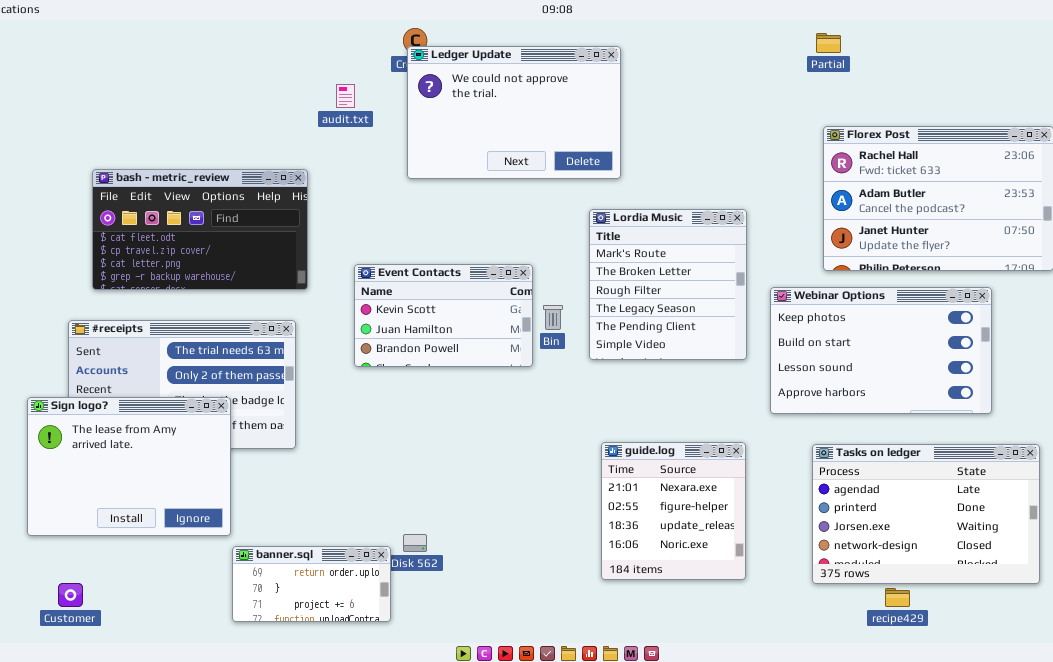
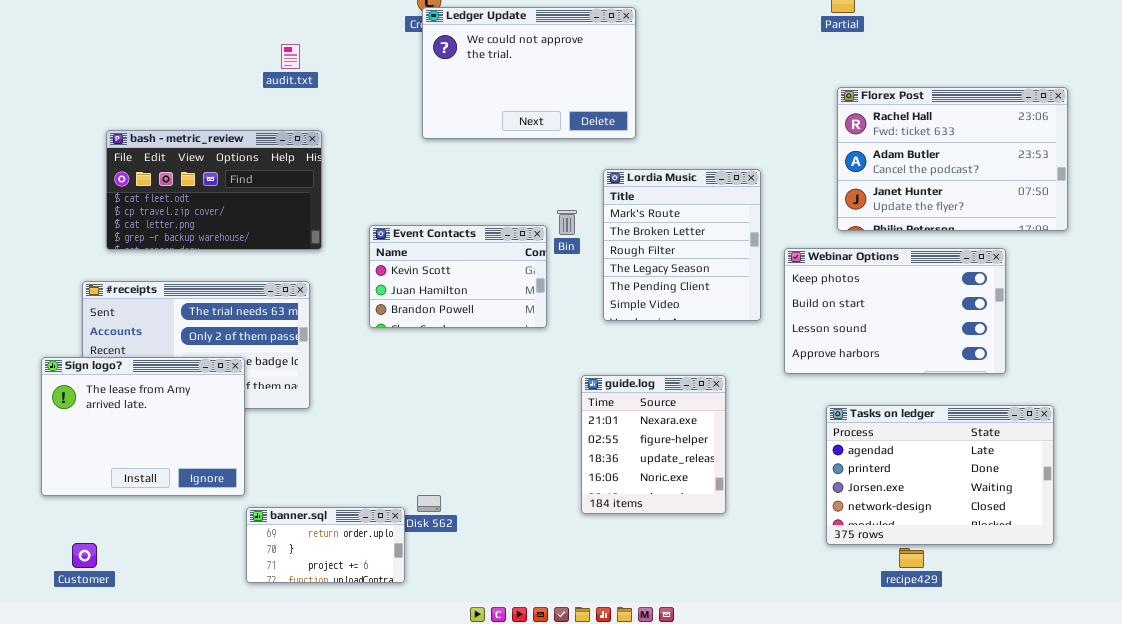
audit.txt: [336,84,355,108] -> [281,44,300,69], moved
Bin: [543,305,563,330] -> [557,210,577,235], moved
guide.log: [601,442,746,580] -> [581,375,726,514], moved

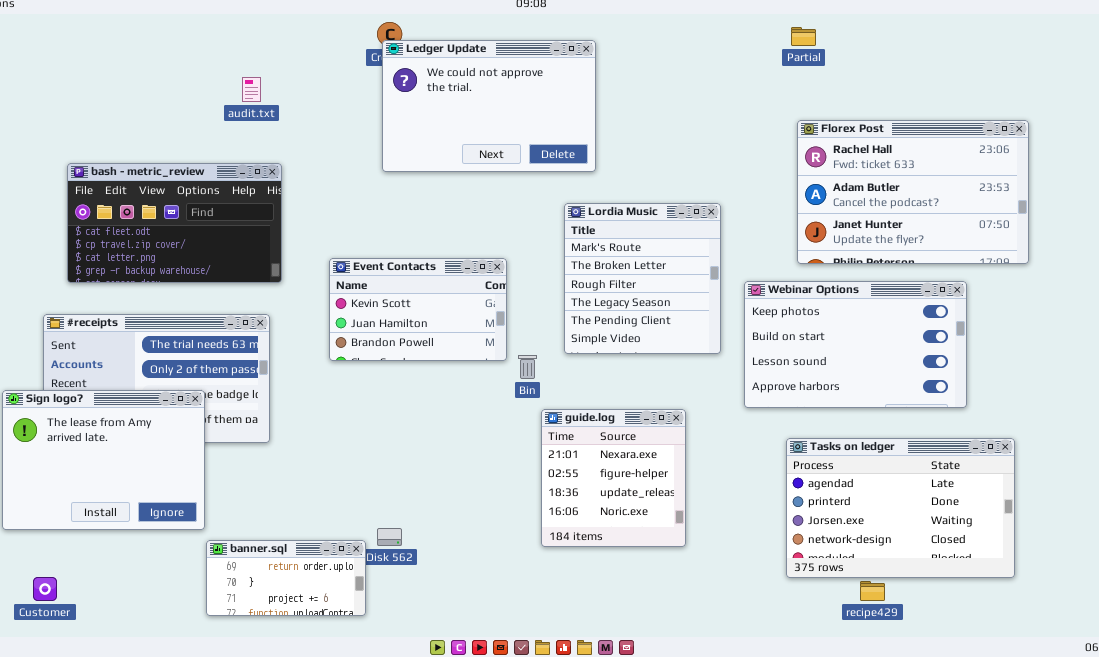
Bin: [557,210,577,235] -> [518,355,537,379], moved

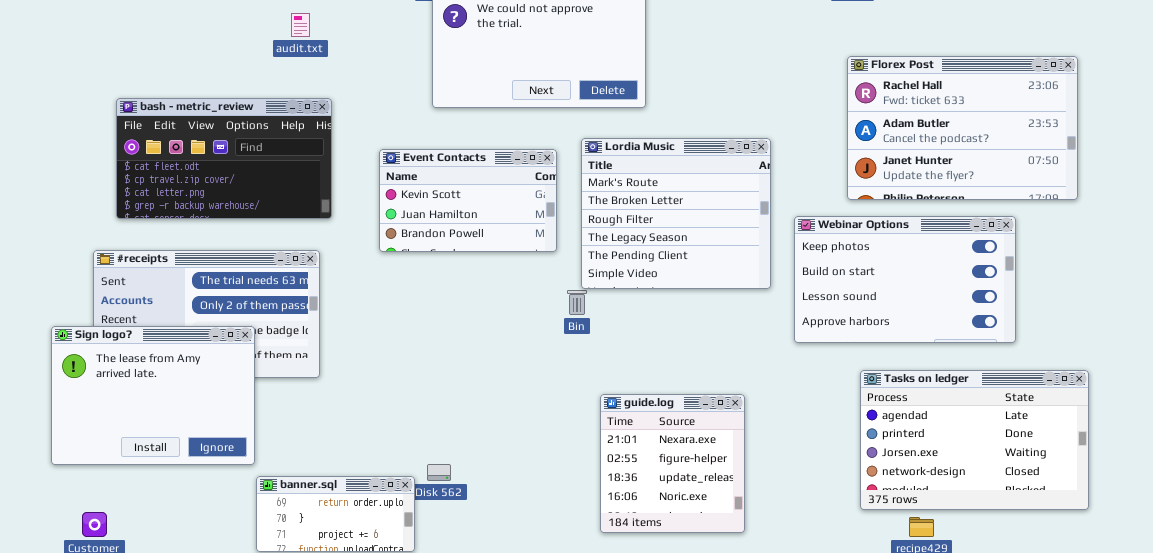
Lordia Music: [564,203,721,354] -> [581,138,771,289], resized
Event Contacts: [329,258,507,361] -> [379,149,557,252], moved
guide.log: [541,409,686,547] -> [600,394,745,533], moved
Tasks on ledger: [786,438,1015,578] -> [860,370,1089,510], moved

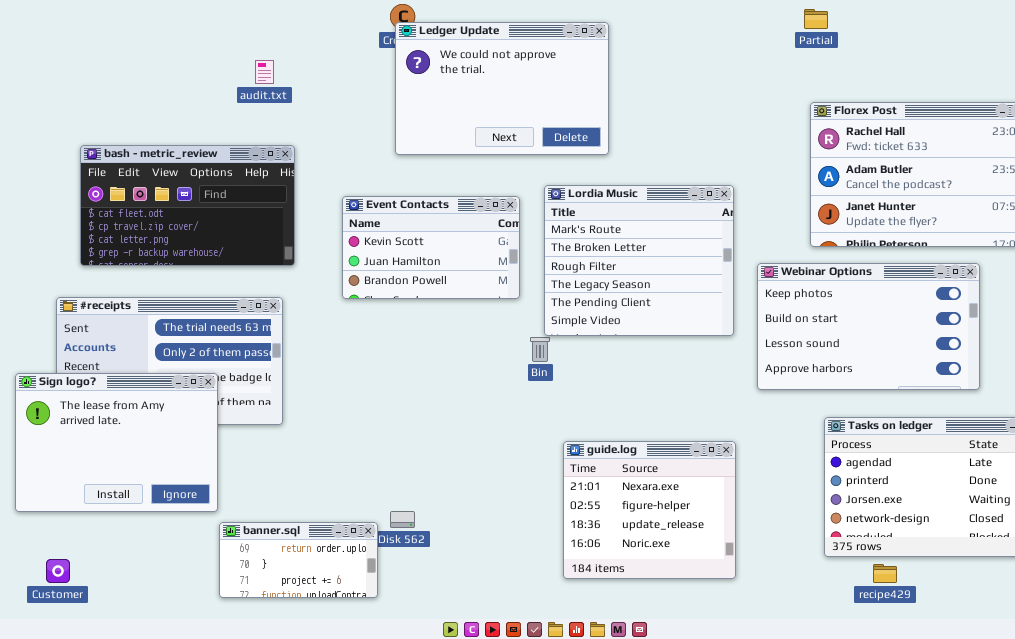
guide.log: [600,394,745,533] -> [563,441,736,579], resized

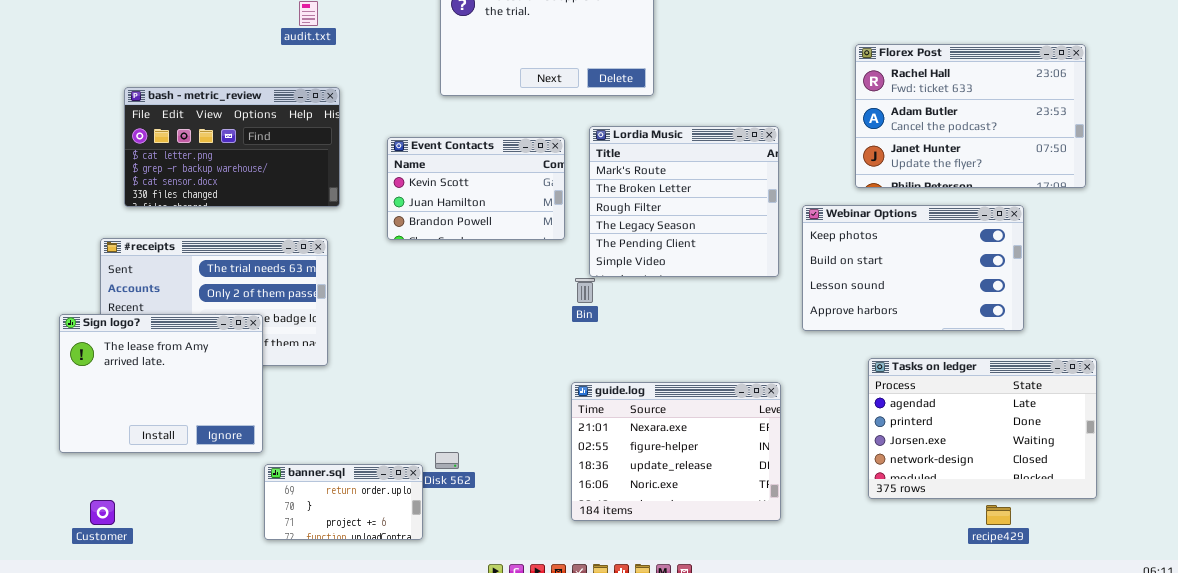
bash - metric_review: [80,145,295,266] -> [124,87,340,207], scrolled down 2 rows
guide.log: [563,441,736,579] -> [571,382,781,521], resized
recipe429: [873,564,897,583] -> [986,505,1011,525], moved

